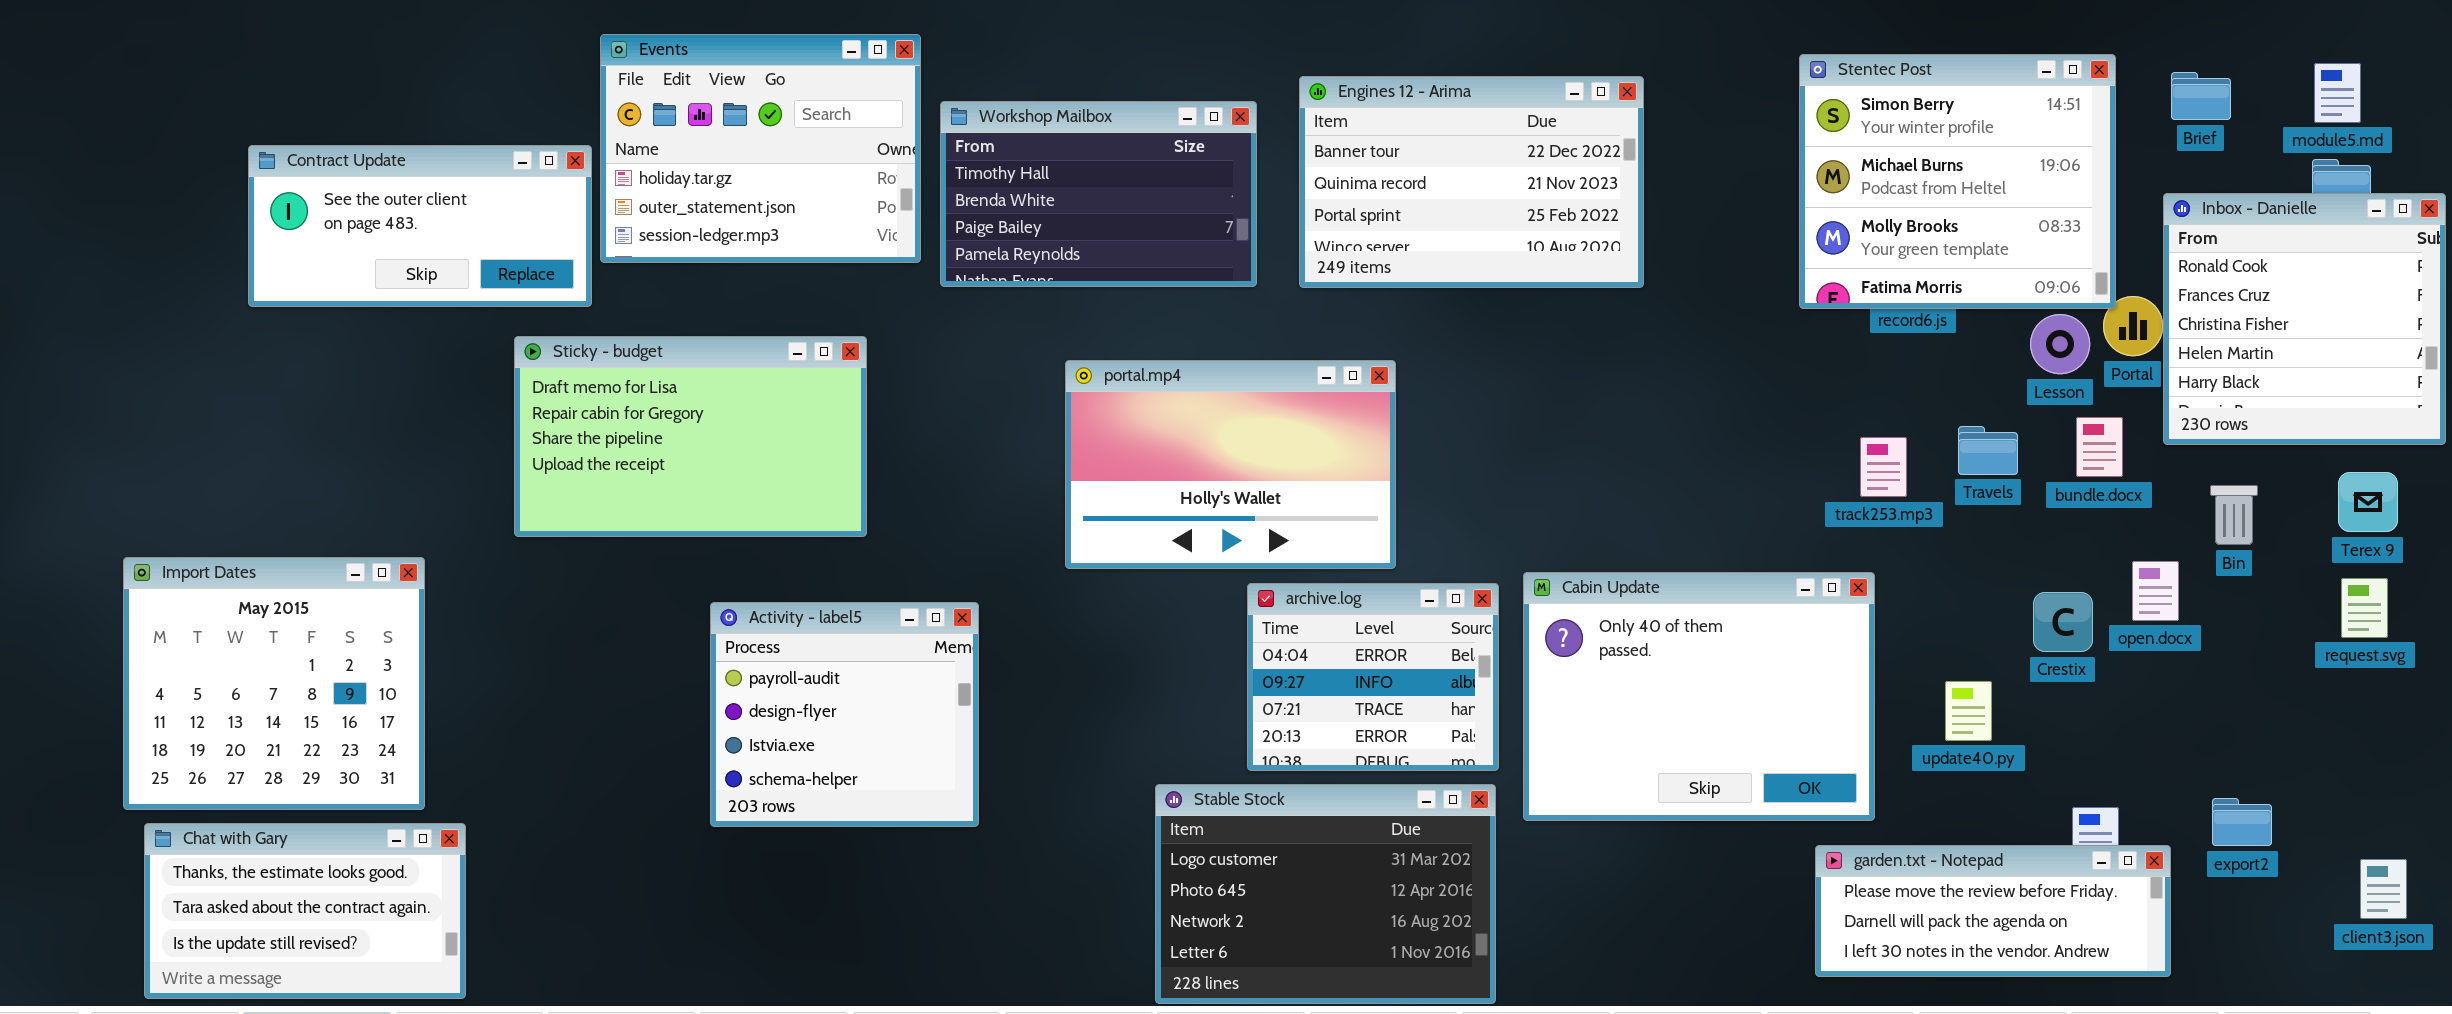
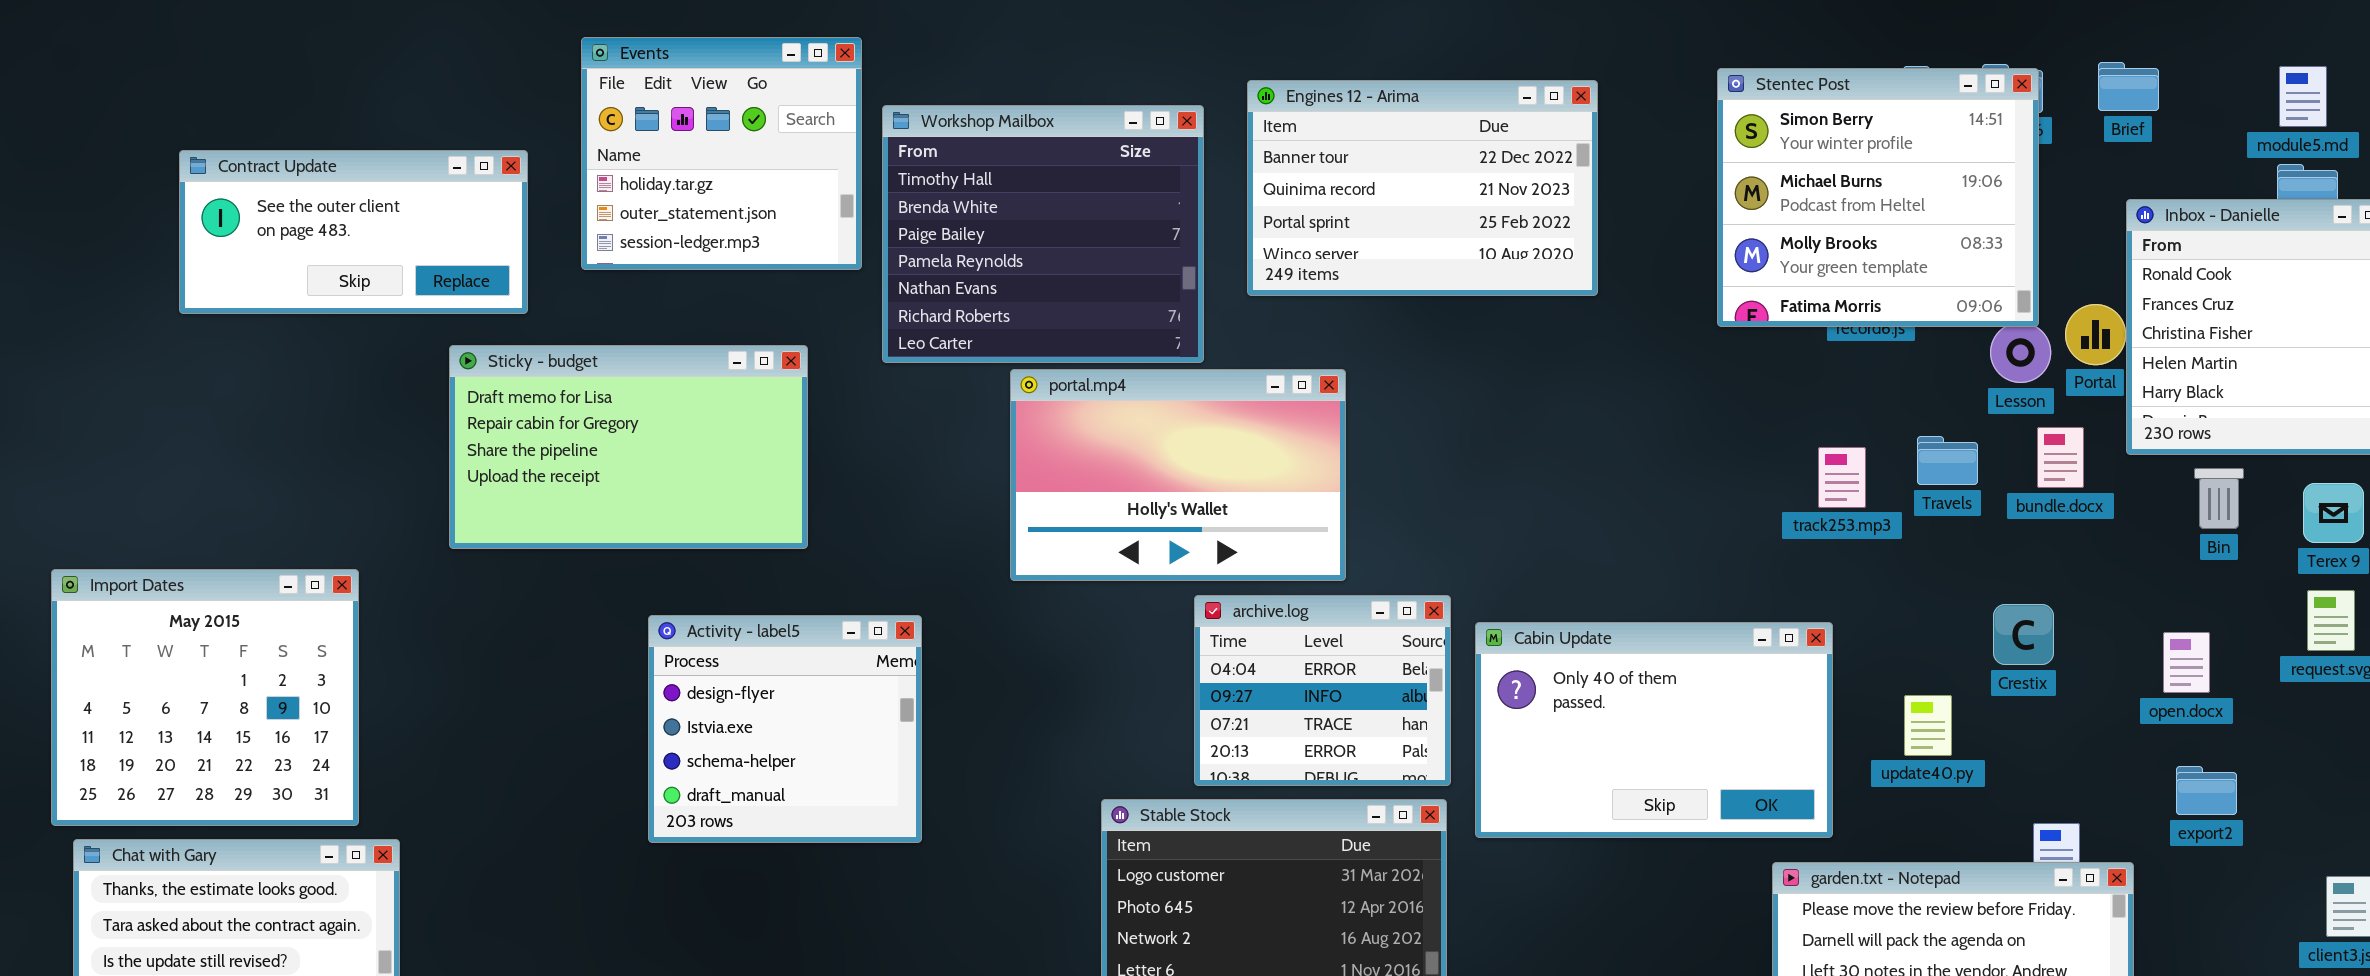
Events: [600,34,921,263] -> [581,37,862,270], resized
Stentec Post: [1799,54,2116,309] -> [1717,68,2039,327], moved
Brief: [2171,72,2231,120] -> [2098,62,2159,111], moved
Workshop Mailbox: [940,101,1257,287] -> [882,105,1204,363], resized
Bin: [2210,485,2258,545] -> [2194,468,2244,529], moved
open.docx: [2132,561,2179,621] -> [2163,632,2210,693], moved
Cabin Update: [1523,572,1875,821] -> [1475,622,1833,838], resized
Activity - label5: [710,602,979,827] -> [648,615,922,843], scrolled down 1 row
export2: [2212,798,2272,846] -> [2176,766,2237,815], moved

